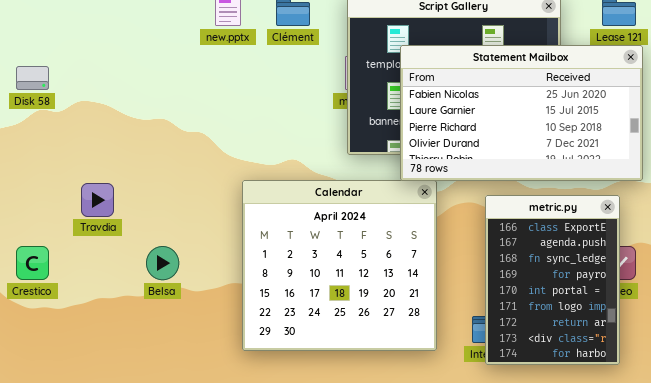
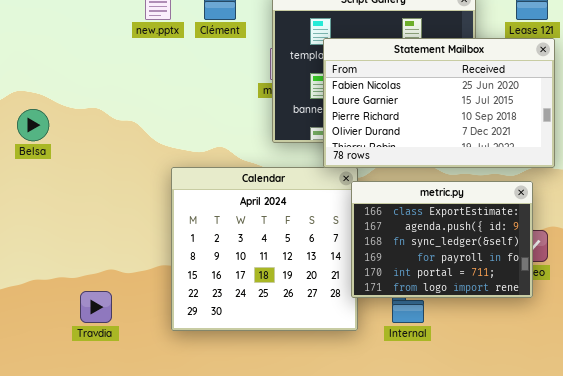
Travdia: [81,183,114,217] -> [80,291,112,323], moved
metric.py: [485,195,620,365] -> [351,181,533,298], resized
Belsa: [146,246,179,280] -> [17,109,49,141], moved

